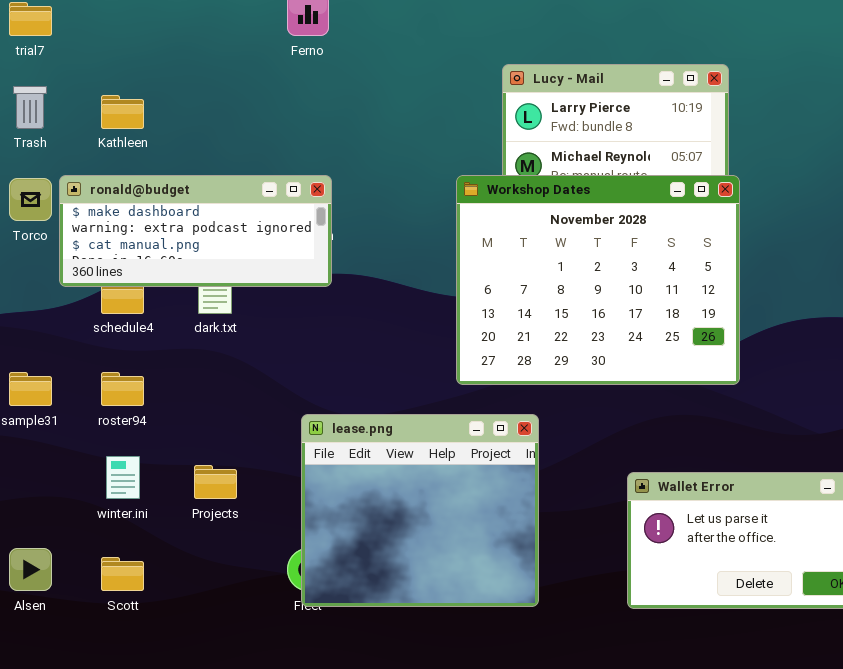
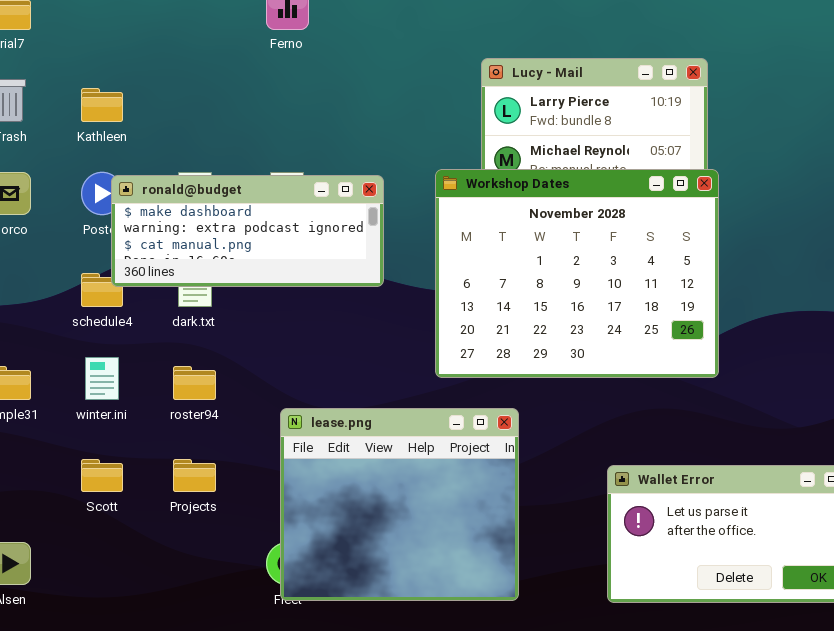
ronald@budget: [59,175,332,287] -> [111,175,384,287], moved
roster94: [101,372,144,406] -> [173,366,216,400], moved
winter.ini: [106,456,140,499] -> [85,357,119,400], moved
Scott: [101,557,144,591] -> [81,459,123,492], moved

